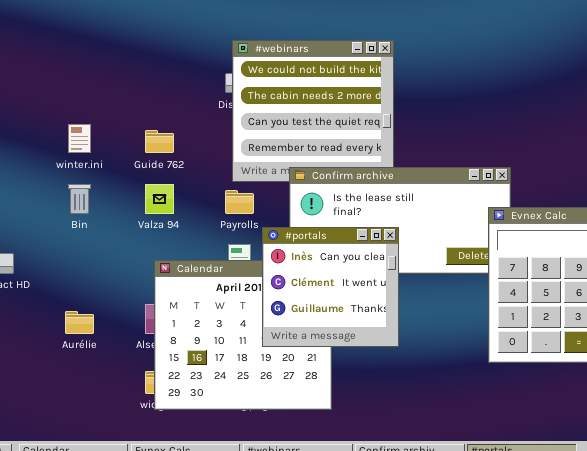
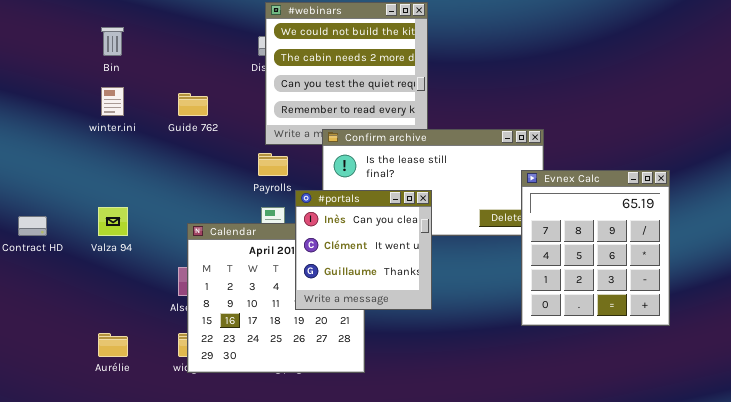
Bin: [68,184,91,214] -> [101,27,124,56], moved
Valza 94: [145,184,174,214] -> [98,207,128,236], moved
Aurélie: [65,311,94,334] -> [98,333,128,357], moved

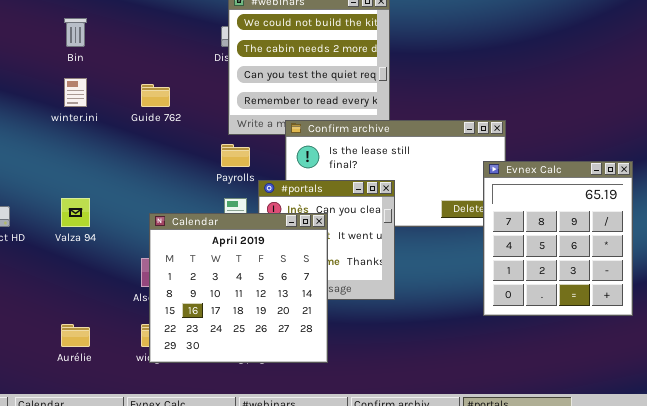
Calendar: [187,223,365,373] -> [149,213,328,363], raised

